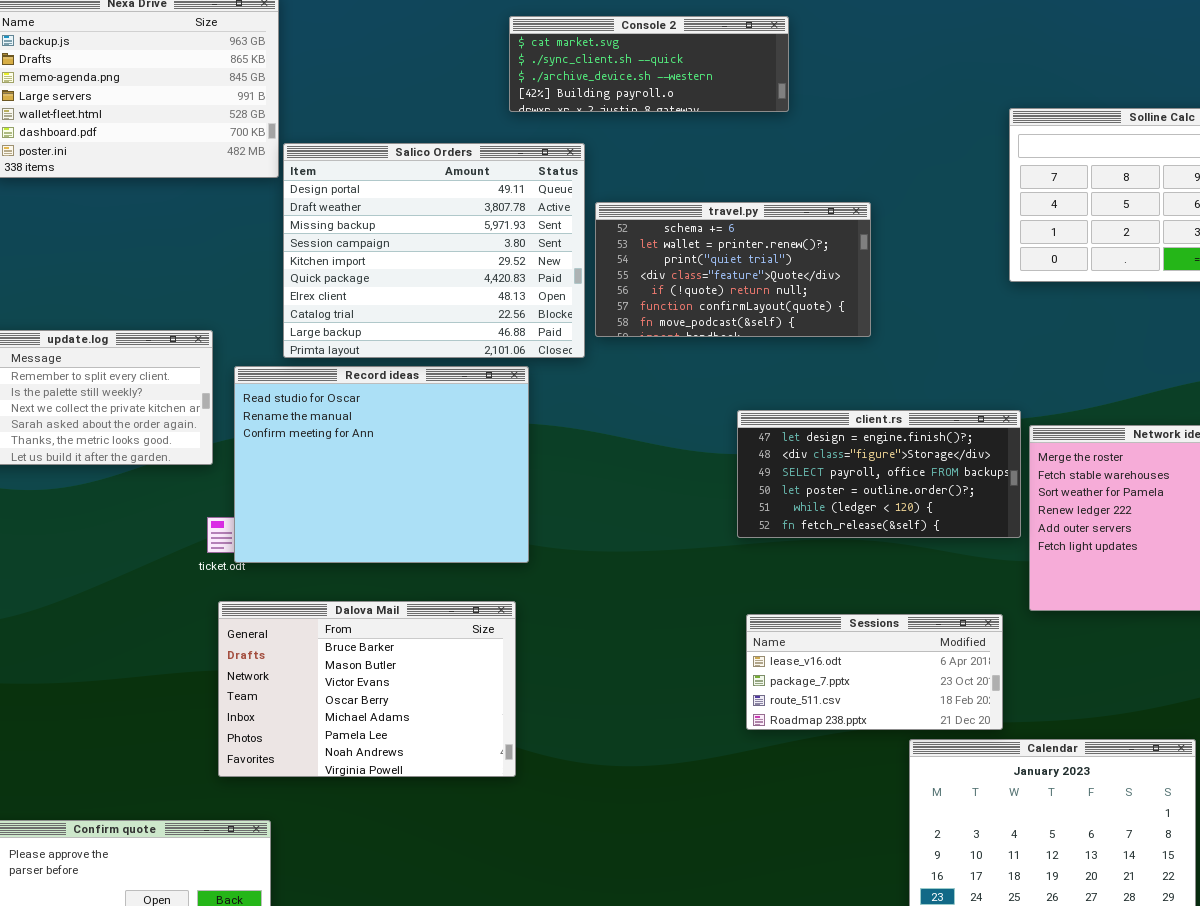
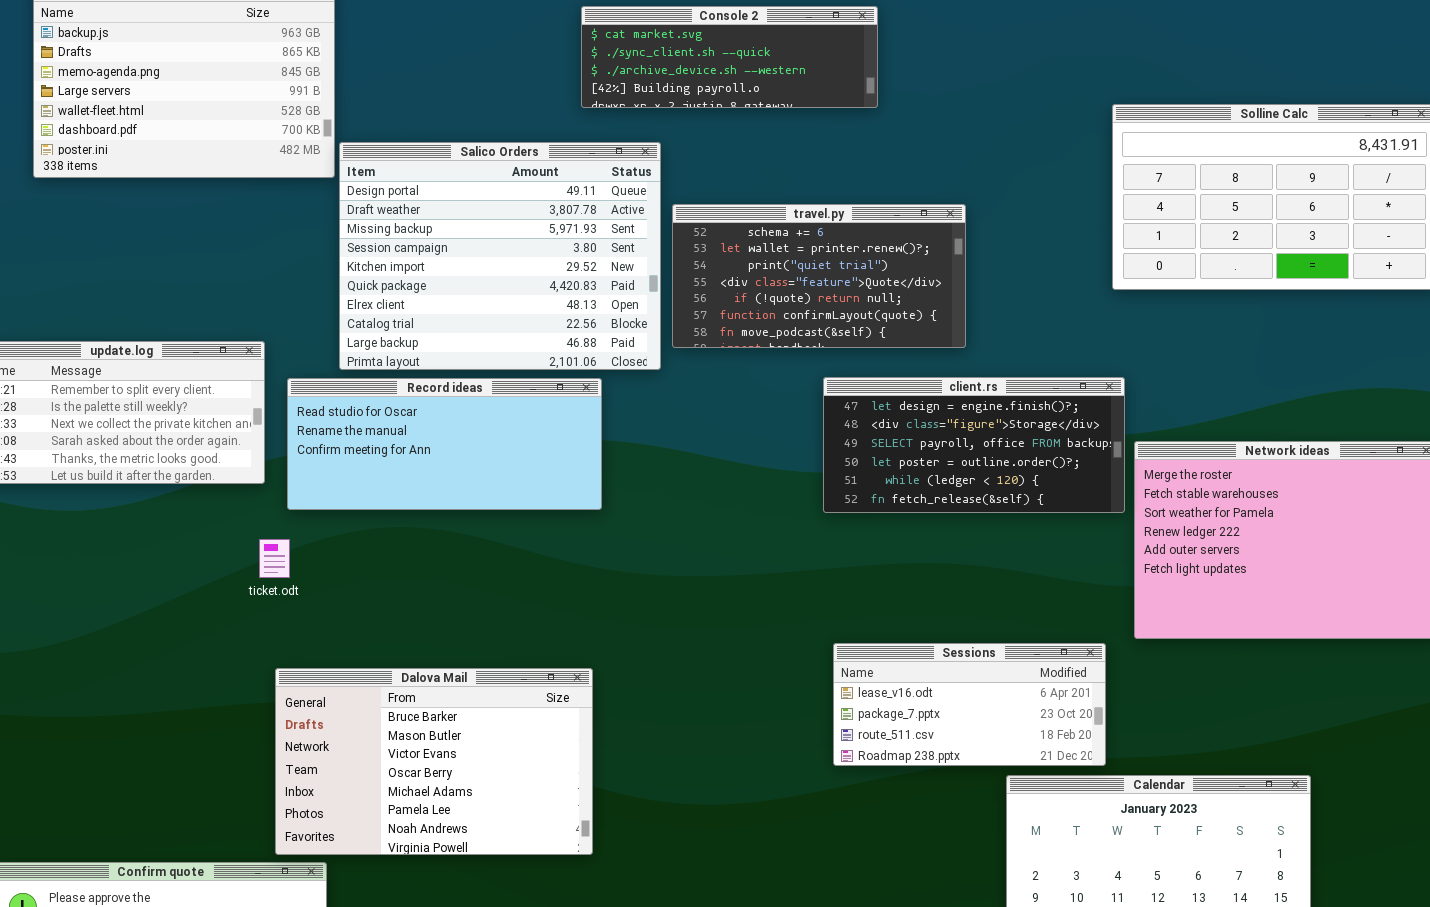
Record ideas: [234,366,529,563] -> [287,378,602,510], resized
client.rs: [737,410,1021,538] -> [823,377,1125,513], moved
Dalova Mail: [218,601,516,777] -> [275,668,593,855], moved

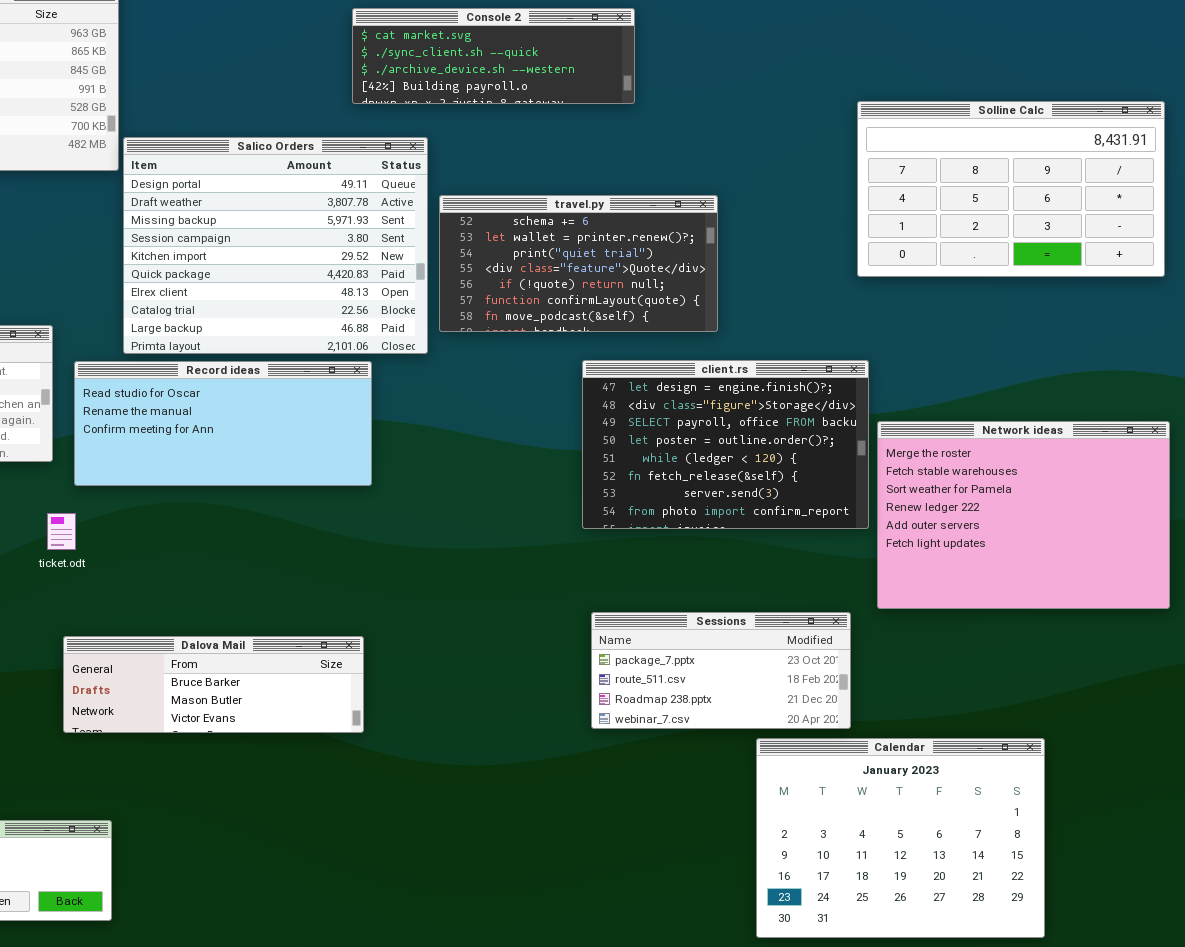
client.rs: [823,377,1125,513] -> [582,360,869,529], resized
Sessions: [833,643,1106,766] -> [591,612,851,729], scrolled down 1 row
Dalova Mail: [275,668,593,855] -> [63,636,364,733], resized

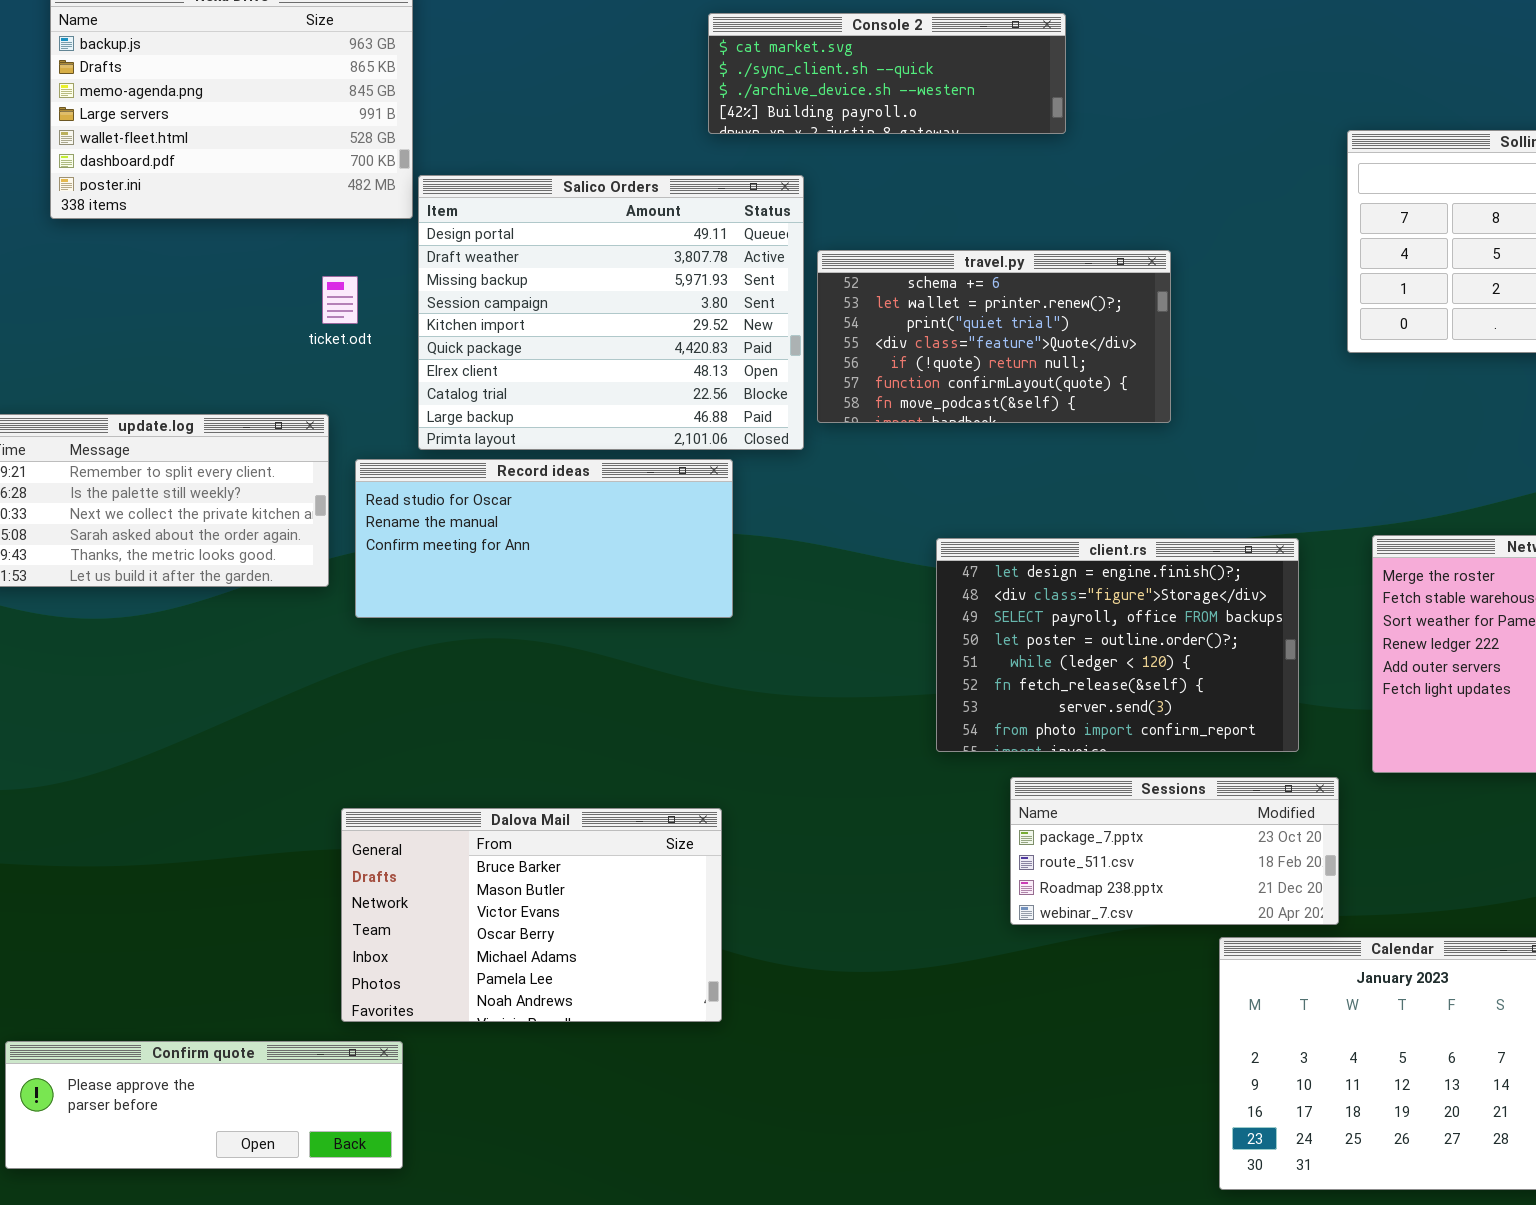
client.rs: [582,360,869,529] -> [936,538,1299,752], moved
ticket.odt: [47,513,76,550] -> [322,276,358,324], moved
Dalova Mail: [63,636,364,733] -> [341,808,722,1022], resized

